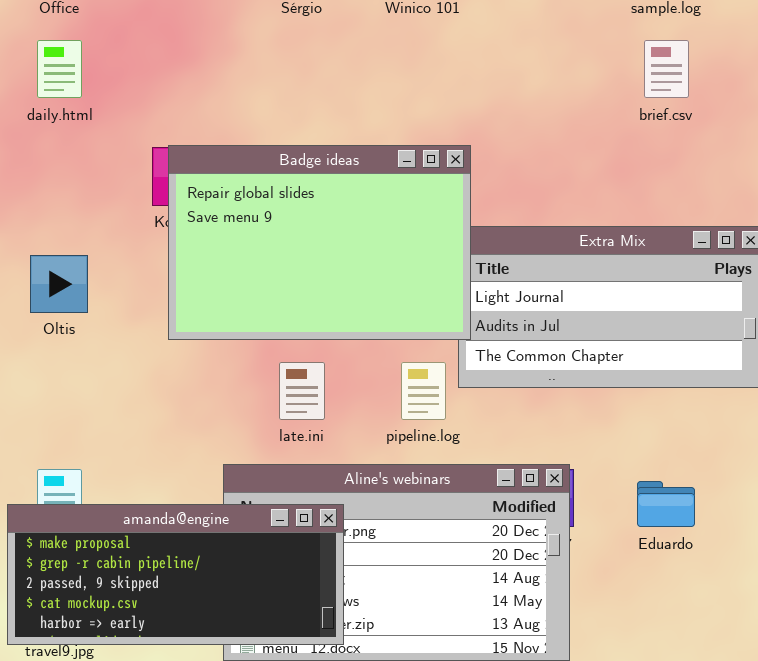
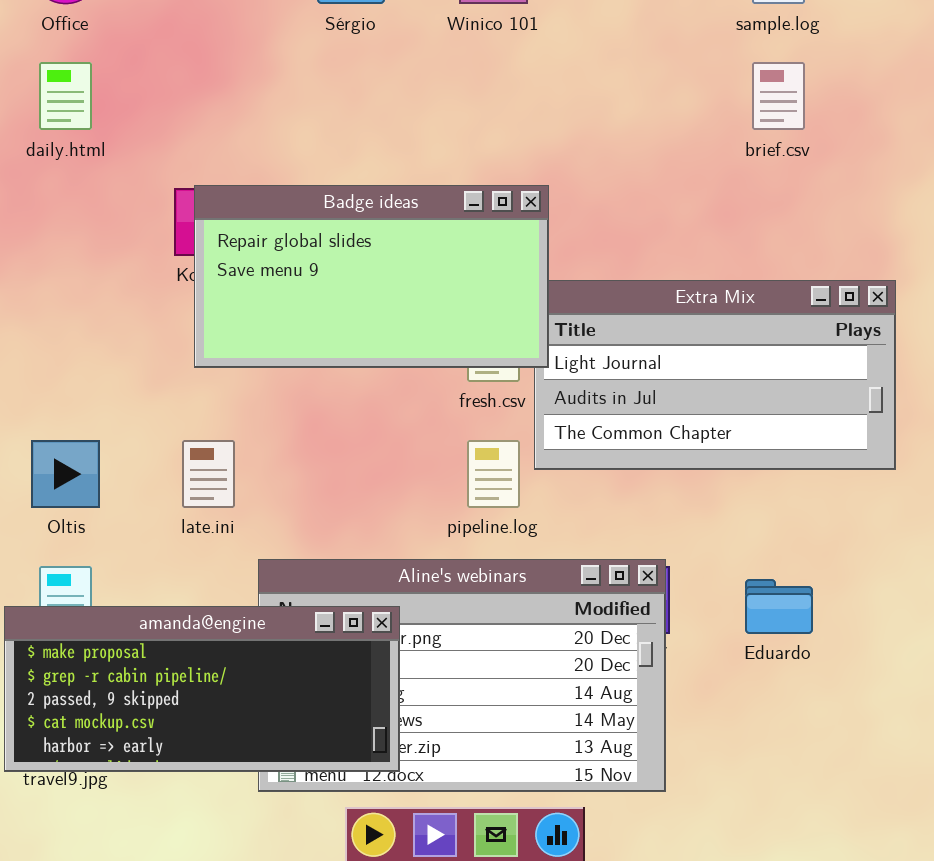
Badge ideas: [168,145,471,340] -> [194,185,549,368], resized
Oltis: [30,255,88,313] -> [31,440,100,508], moved
late.ini: [279,362,325,420] -> [182,440,235,508], moved

